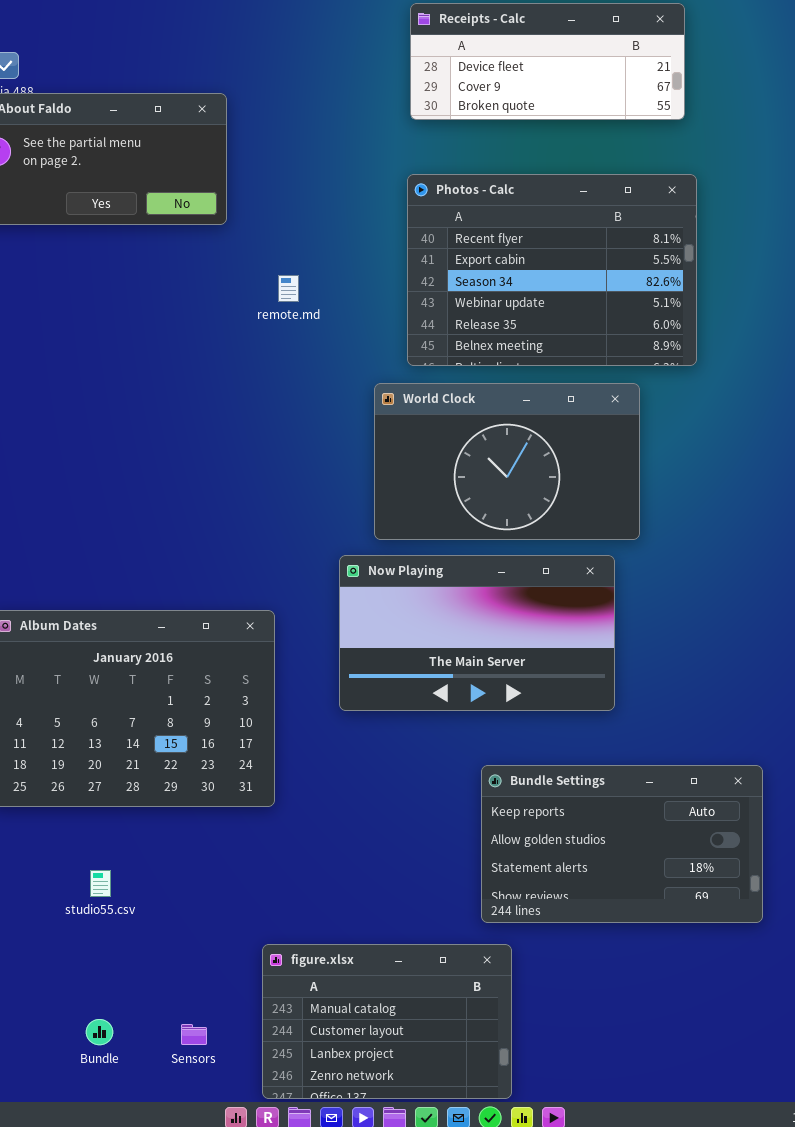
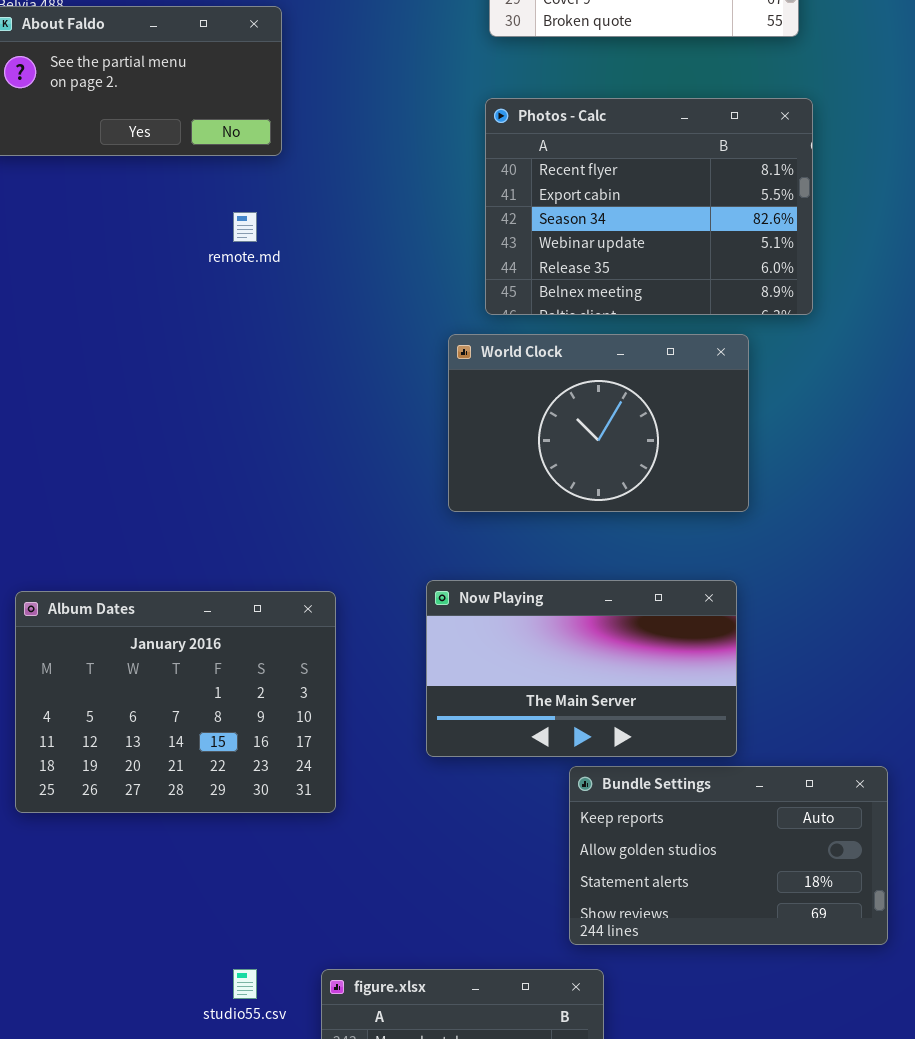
remote.md: [278,275,299,302] -> [233,212,257,242], moved
Now Playing: [339,555,615,711] -> [426,580,737,757], moved
studio55.csv: [90,870,111,897] -> [233,969,257,999], moved

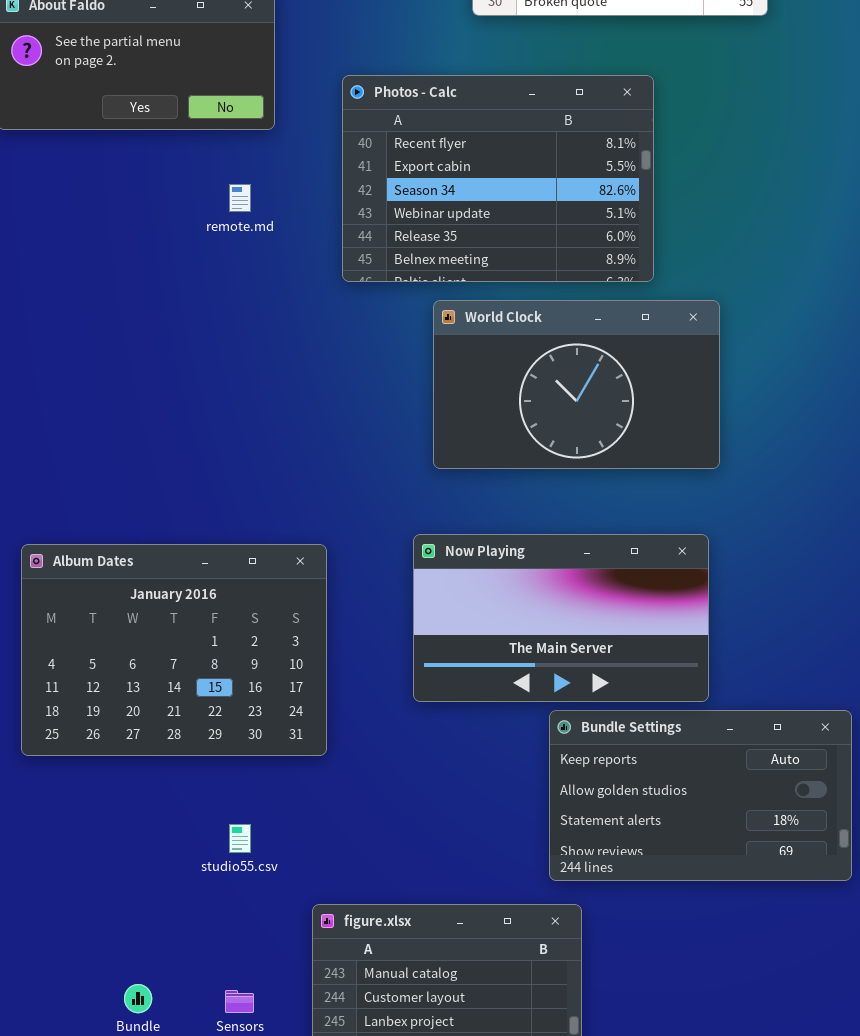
Photos - Calc: [485,98,813,315] -> [342,75,654,282], moved
studio55.csv: [233,969,257,999] -> [229,824,251,853], moved

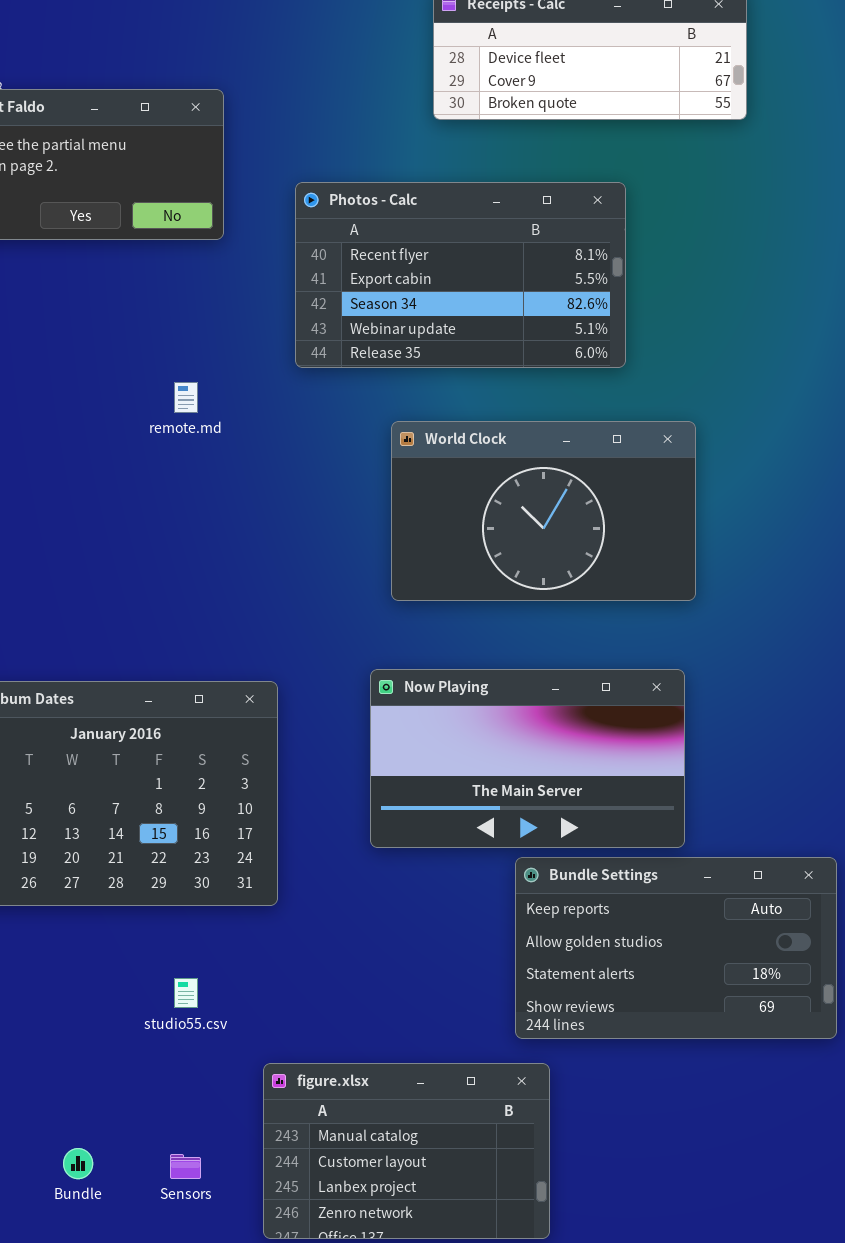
Photos - Calc: [342,75,654,282] -> [295,182,626,368], resized
remote.md: [229,184,251,212] -> [174,382,198,413], moved

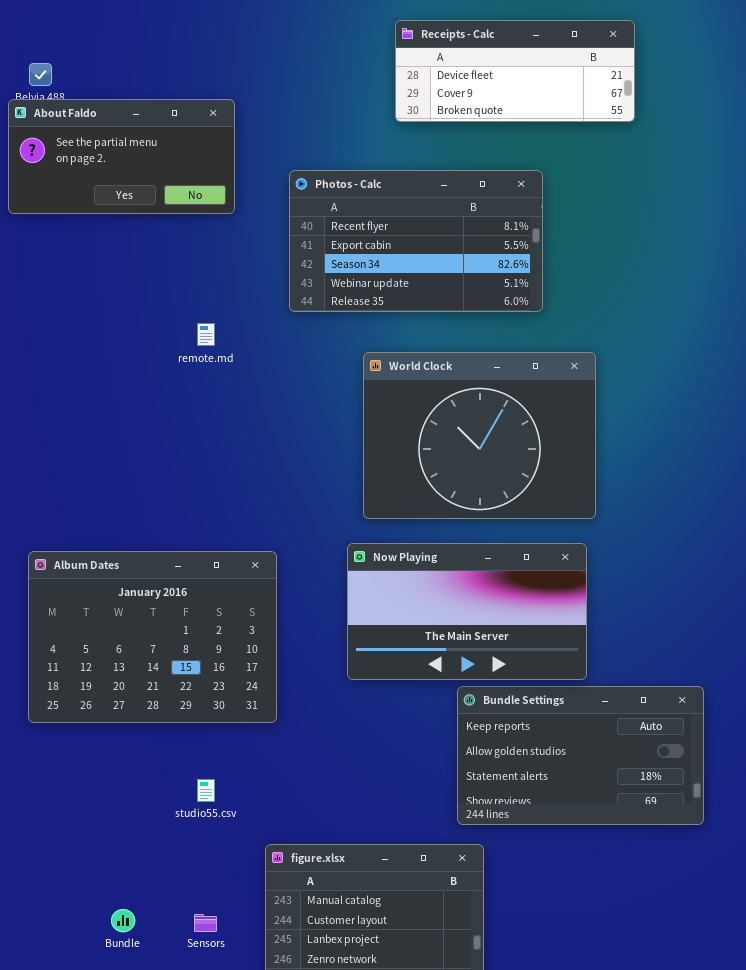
World Clock: [391,421,696,601] -> [363,352,596,519], resized

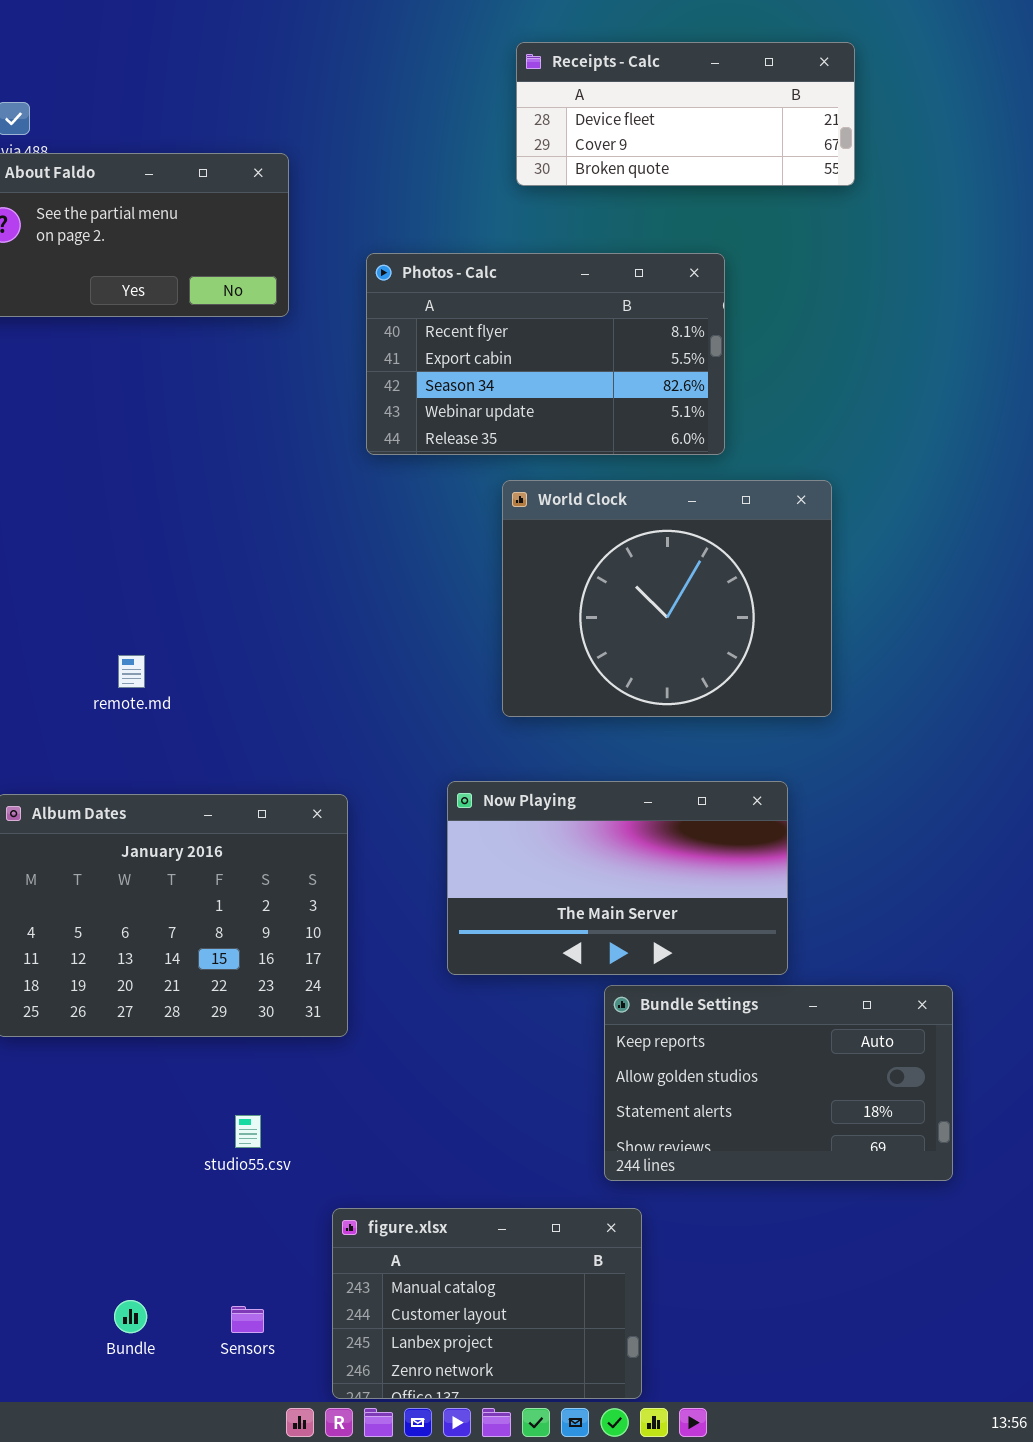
remote.md: [197,323,215,346] -> [118,655,145,688], moved
World Clock: [363,352,596,519] -> [502,480,832,717], moved

